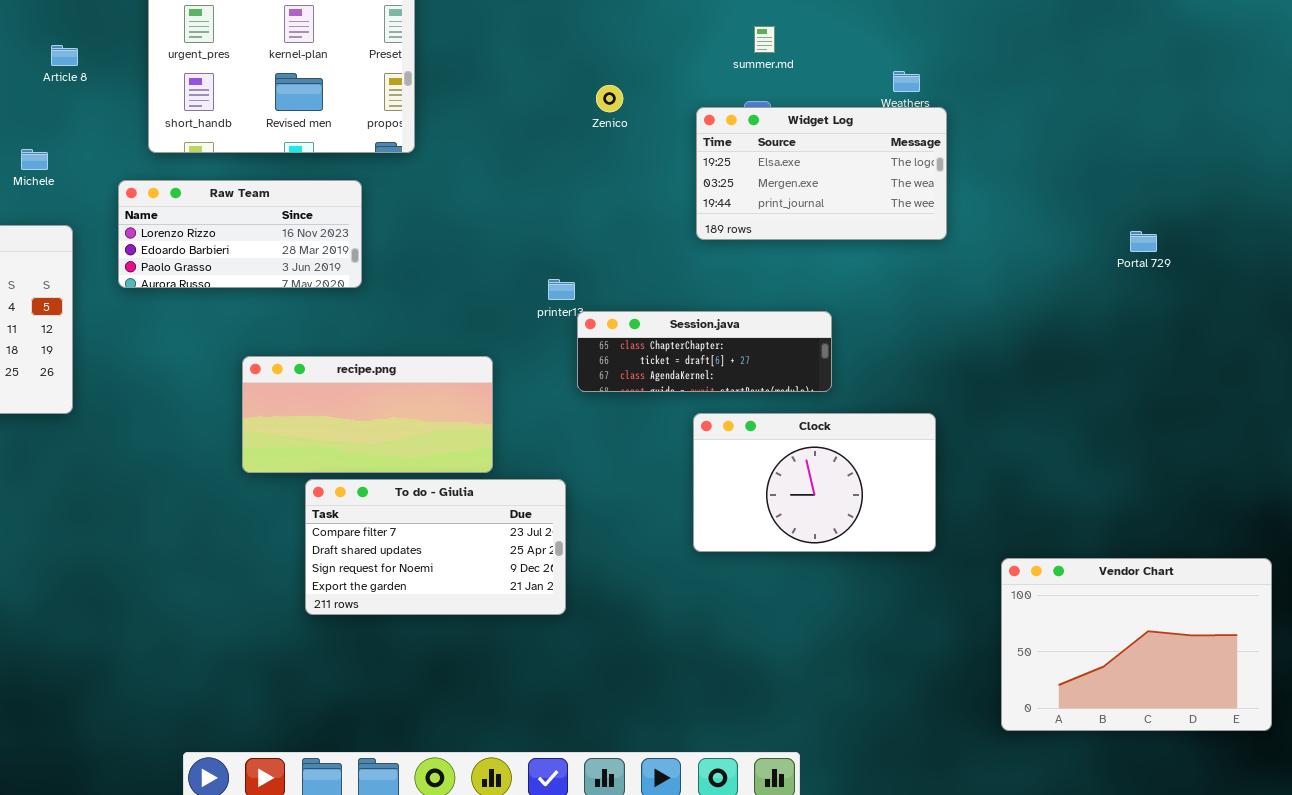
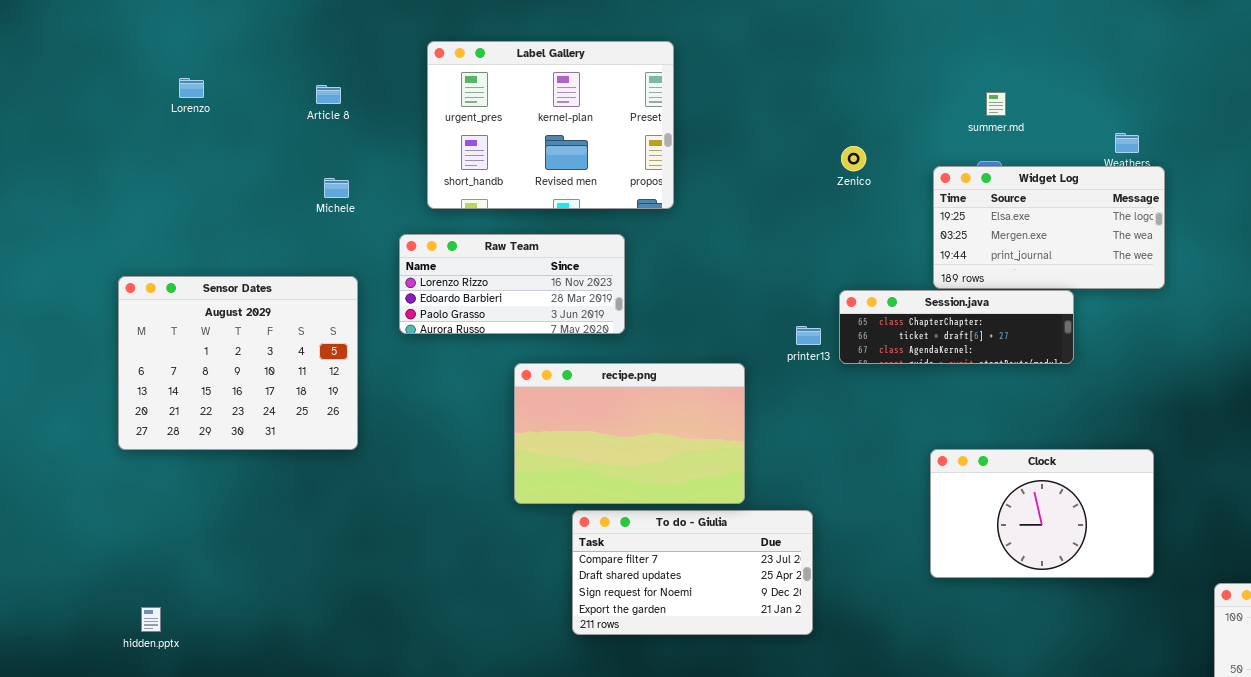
Article 8: [51,45,78,66] -> [316,85,341,104], moved
Michele: [21,149,48,170] -> [324,178,349,198], moved
Session.java: [577,311,832,392] -> [839,290,1074,364], moved
recipe.png: [242,356,493,473] -> [514,363,745,504], resized

